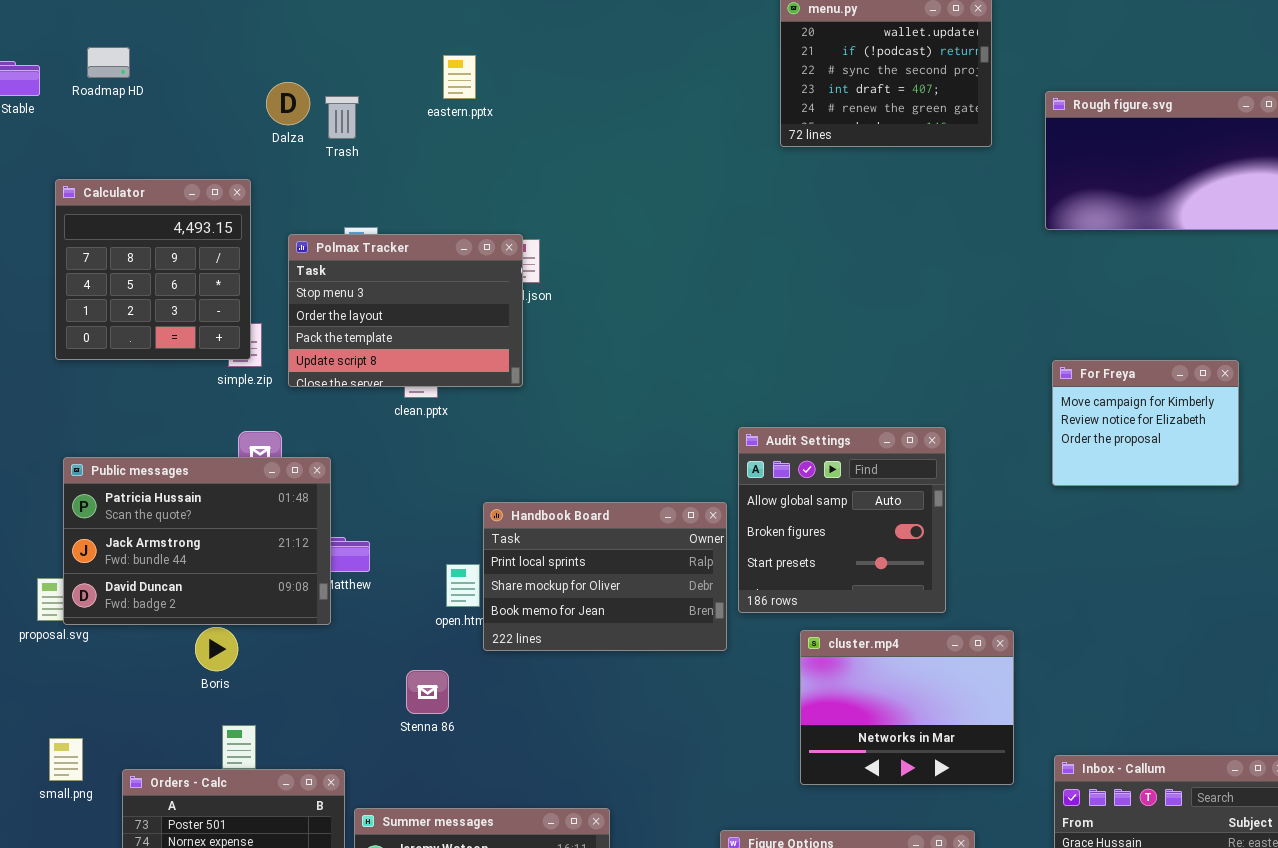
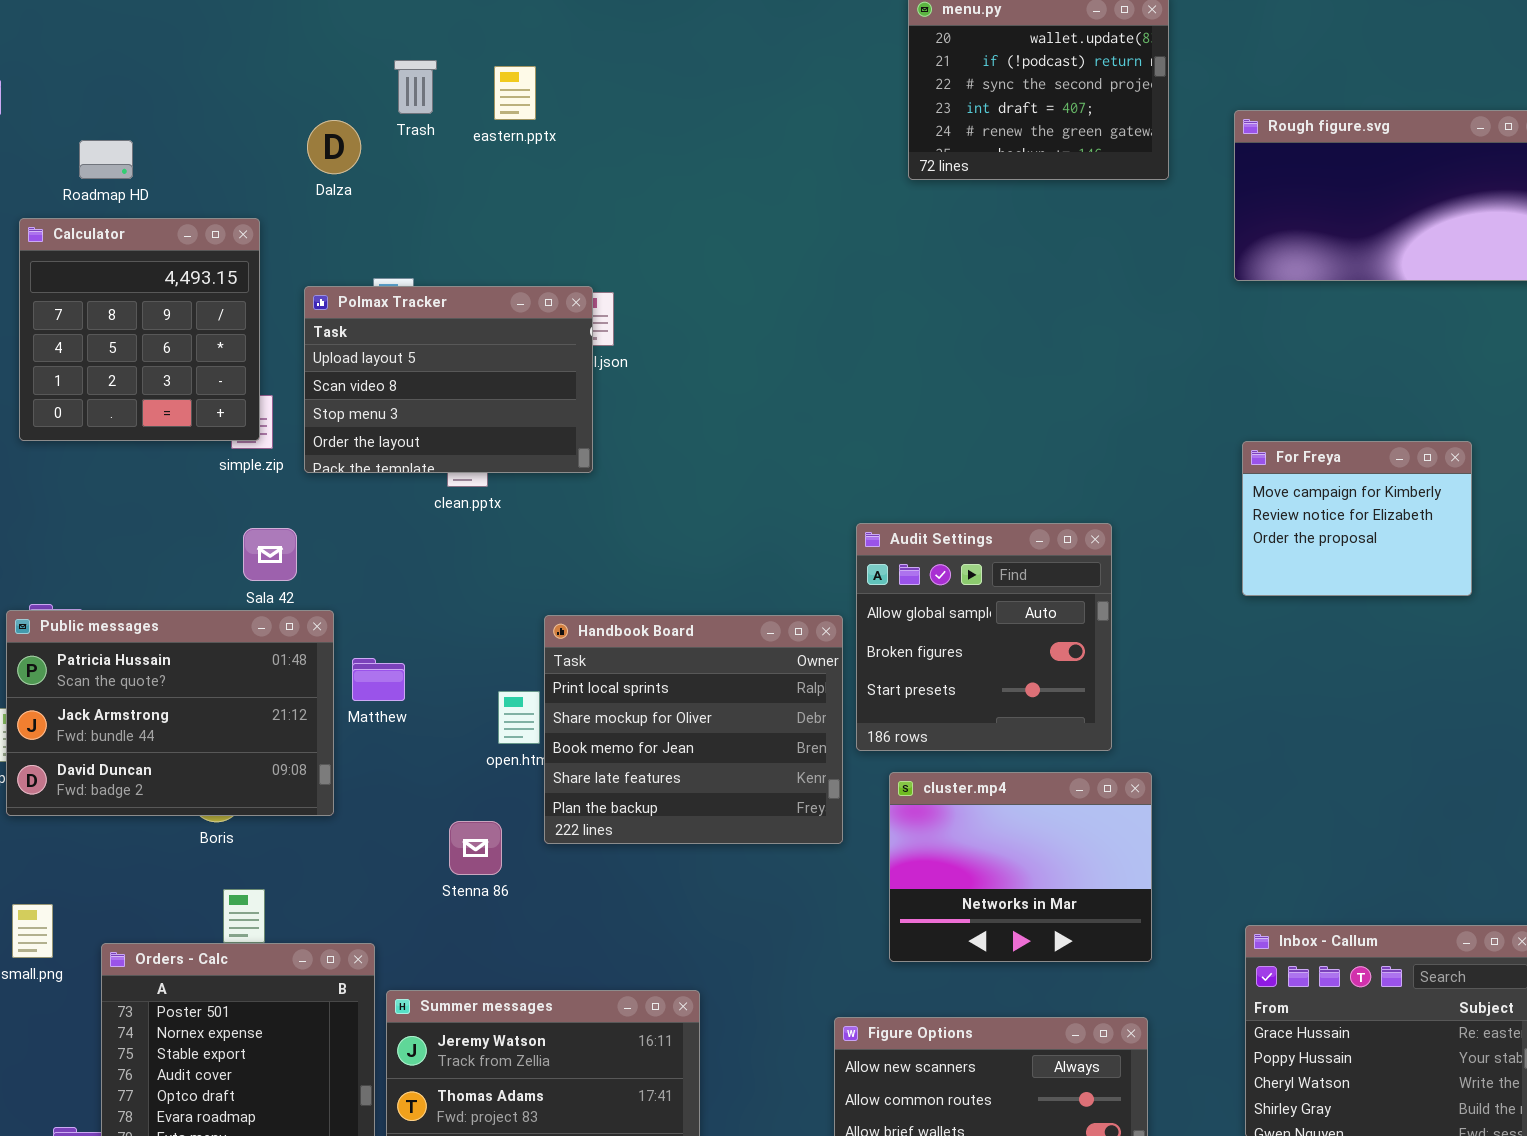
Roadmap HD: [87,47,130,78] -> [79,140,133,179], moved
Dalza: [266,82,310,125] -> [307,120,361,174], moved
Trash: [325,96,359,139] -> [394,60,437,114], moved
Polmax Tracker: [288,234,523,387] -> [304,286,593,473], scrolled up 2 rows
Public messages: [63,457,331,625] -> [6,610,334,816], moved
Handbook Board: [483,502,727,651] -> [544,615,843,844], resized
cluster.mp4: [800,630,1014,785] -> [889,772,1152,962], moved

